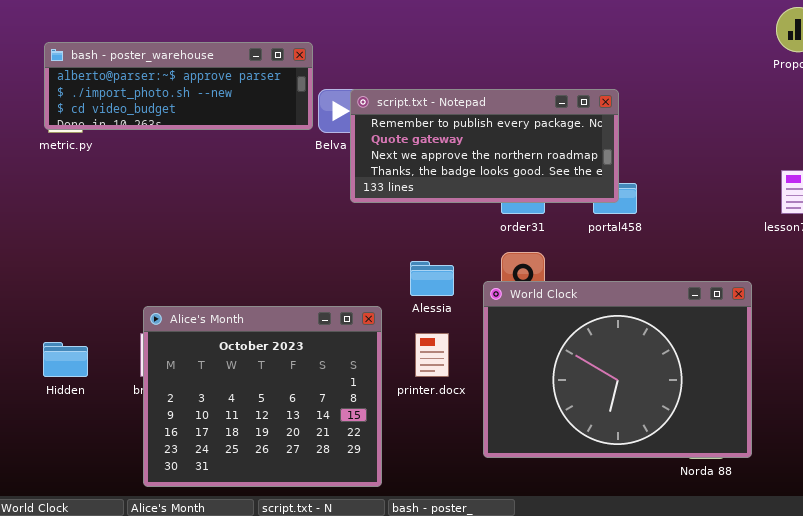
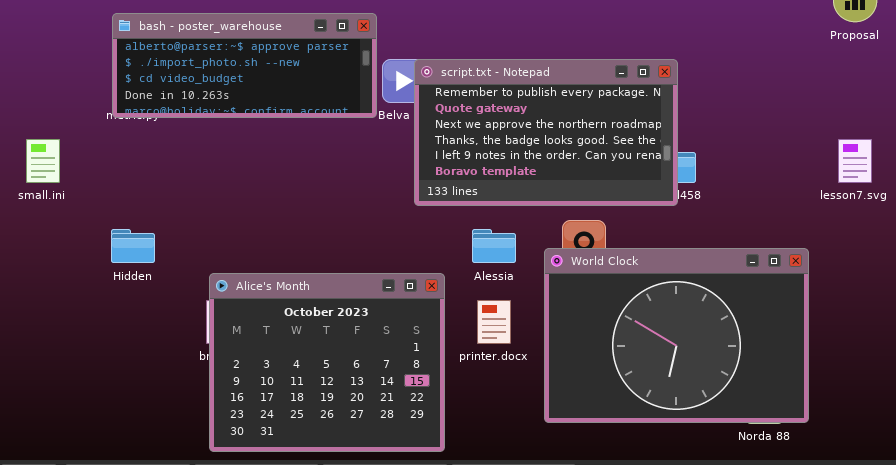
bash - poster_warehouse: [44,42,313,130] -> [112,13,377,118], resized
script.txt - Notepad: [350,89,619,203] -> [414,59,678,206], resized
Hidden: [43,342,88,377] -> [111,229,155,263], moved

